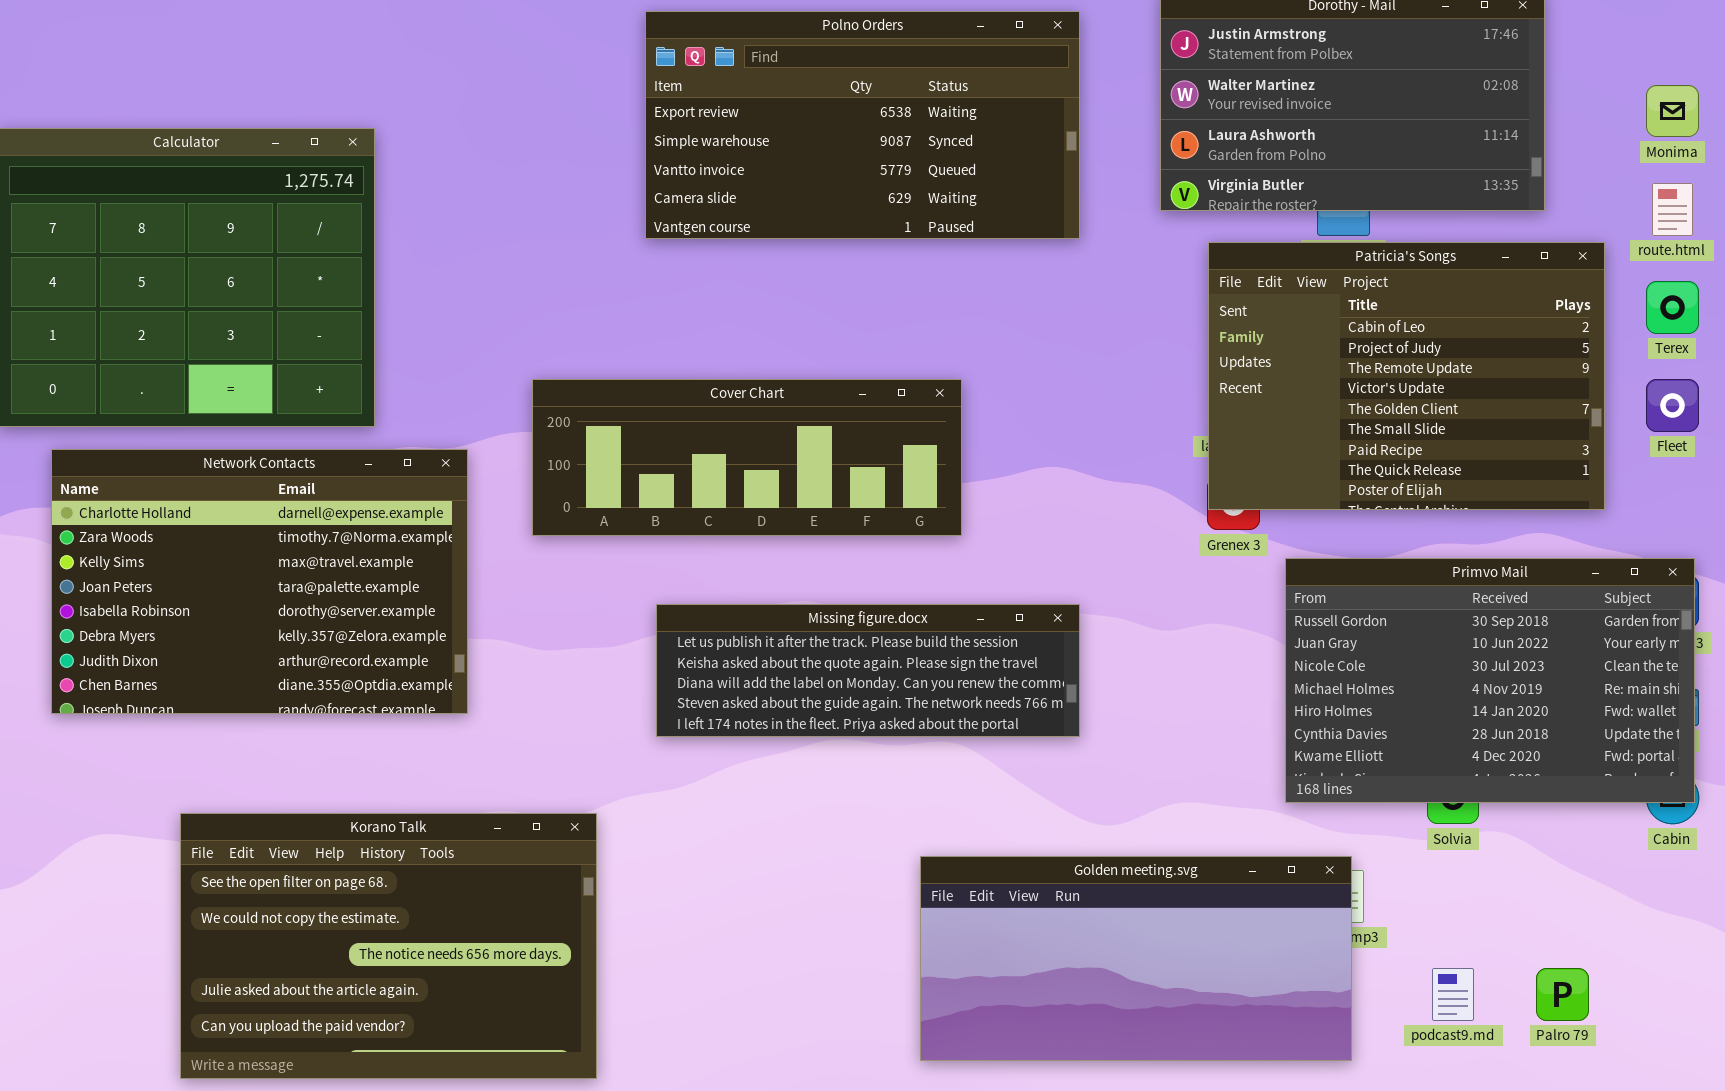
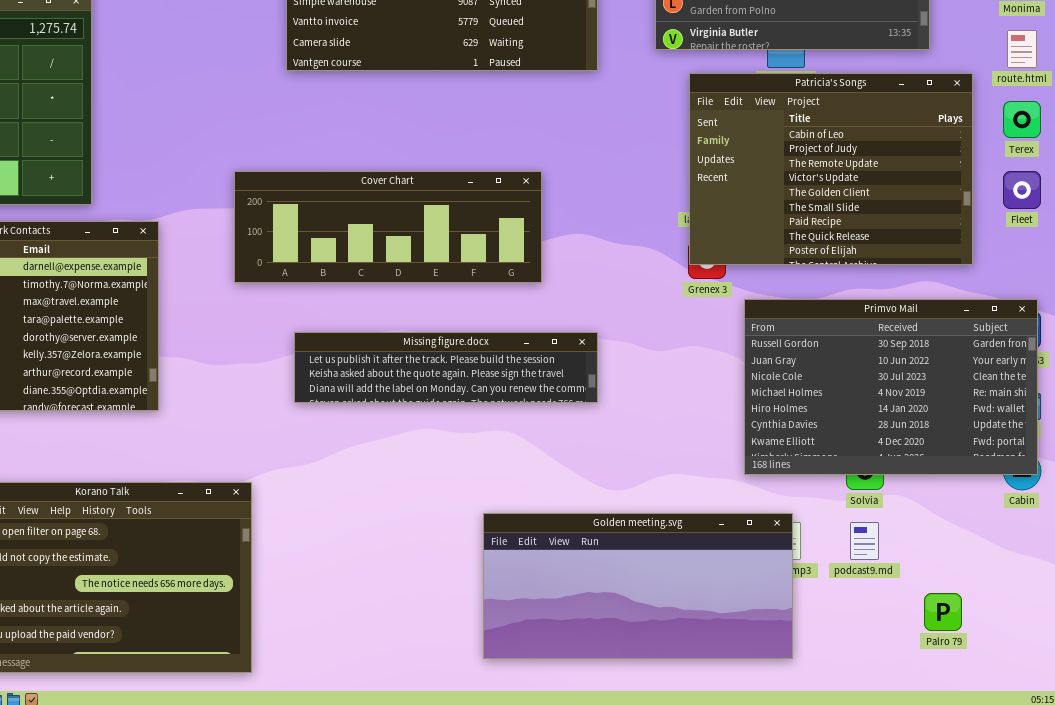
Cover Chart: [532,379,962,536] -> [234,171,542,283], moved
Missing figure.docx: [656,604,1080,737] -> [294,332,598,403], resized
podcast9.md: [1432,968,1474,1021] -> [850,522,879,560], moved

